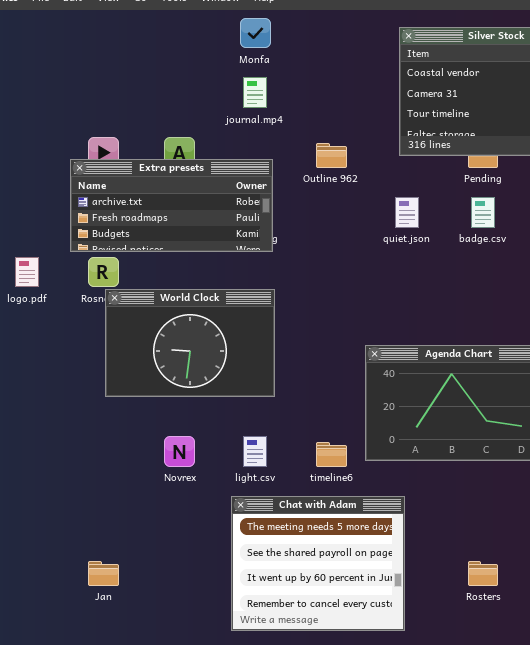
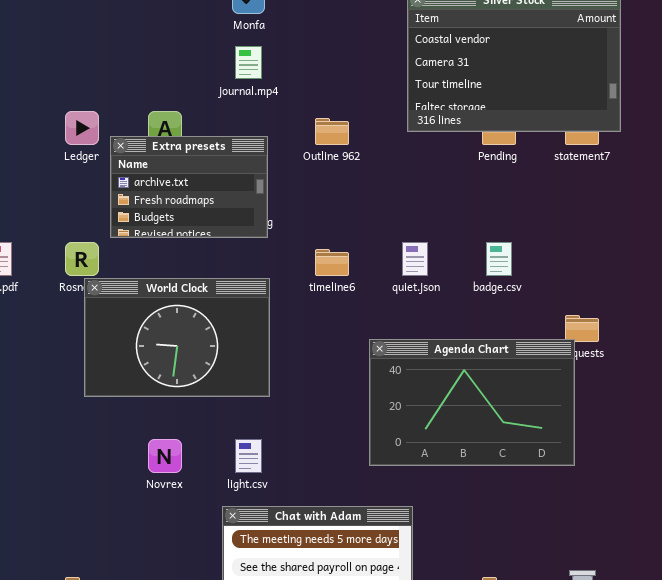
Extra presets: [70,159,273,252] -> [110,136,268,238], resized
quiet.json: [395,197,419,228] -> [402,242,428,276], moved
badge.csv: [471,197,495,228] -> [486,242,512,276], moved
timeline6: [316,442,347,467] -> [315,249,349,276], moved

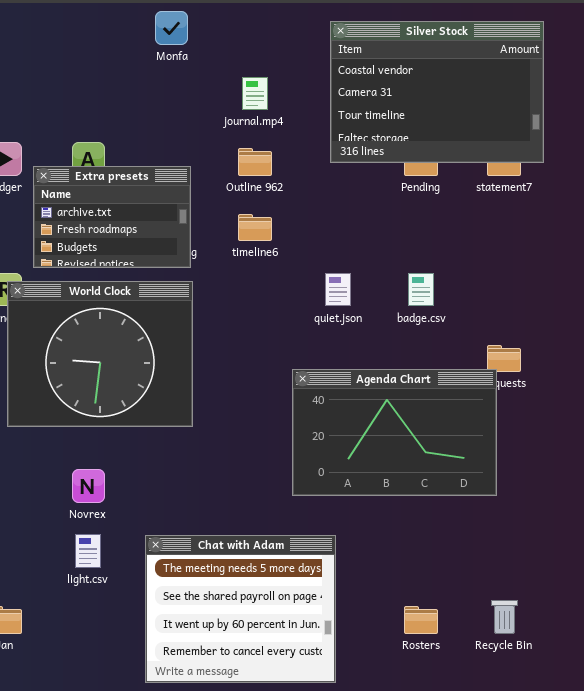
journal.mp4: [235,46,262,79] -> [242,77,268,110], moved
timeline6: [315,249,349,276] -> [238,214,272,241], moved
World Clock: [84,278,270,397] -> [7,281,193,427], resized
light.csv: [235,439,262,473] -> [75,534,101,568], moved

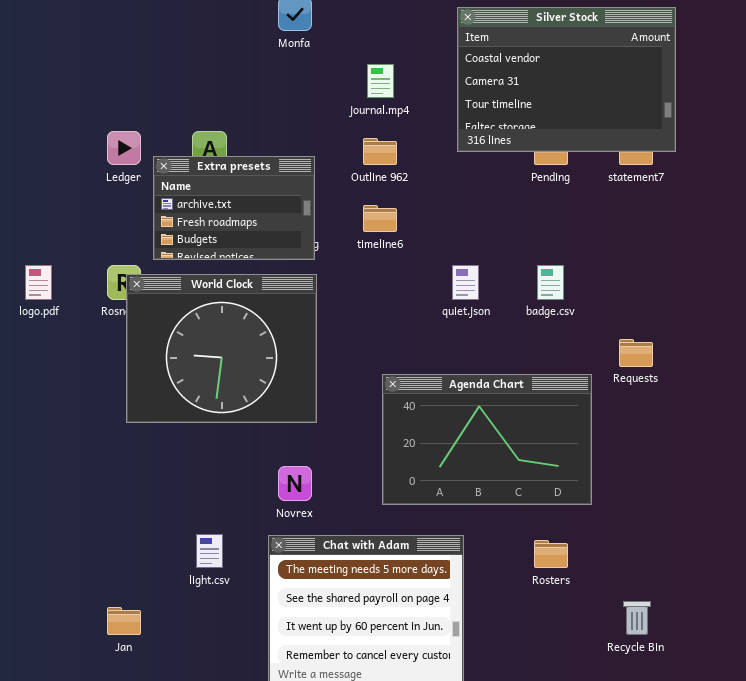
Agenda Chart: [292,369,497,496] -> [382,374,592,505], moved
Novrex: [72,469,105,503] -> [278,466,312,501], moved
Rosters: [404,606,438,634] -> [534,540,568,568], moved

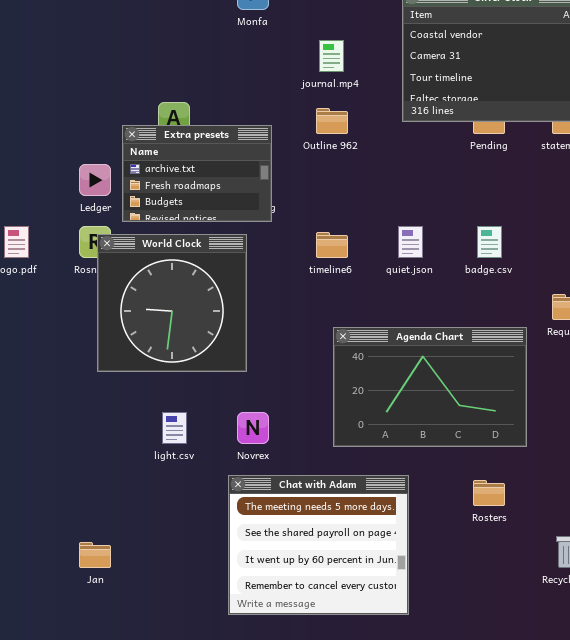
Ledger: [107,131,141,165] -> [79,164,111,196], moved
timeline6: [363,205,397,232] -> [316,232,348,258], moved
World Clock: [126,274,317,423] -> [97,234,247,372], resized
light.csv: [196,534,223,568] -> [162,412,187,444], moved

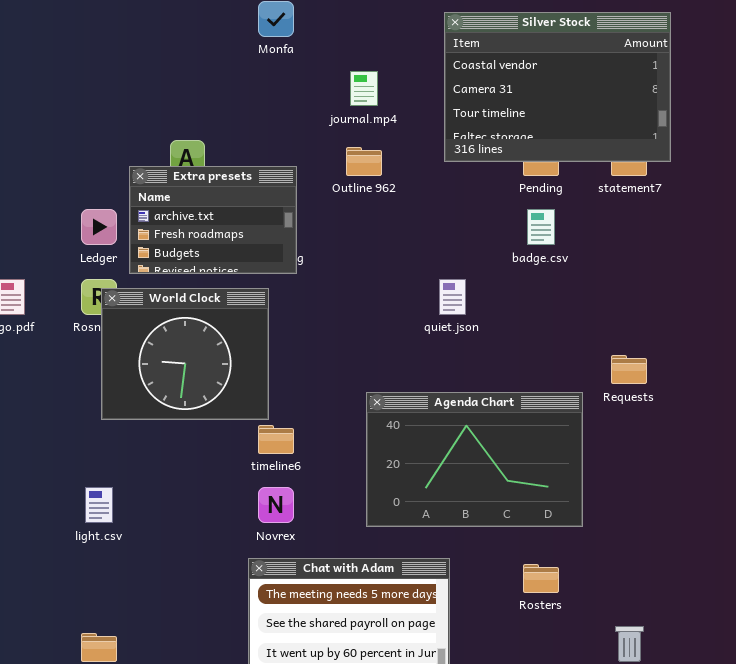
badge.csv: [477,226,502,258] -> [527,209,555,245], moved
timeline6: [316,232,348,258] -> [258,425,294,454], moved
World Clock: [97,234,247,372] -> [101,288,269,420], resized
light.csv: [162,412,187,444] -> [85,487,113,523], moved

